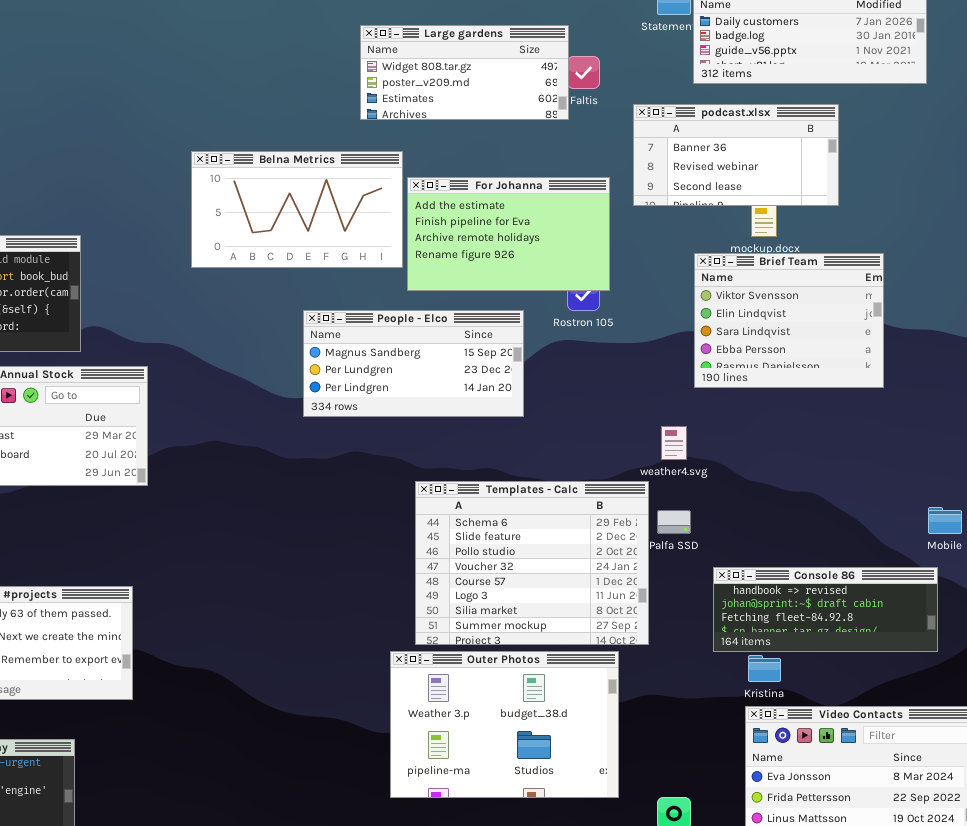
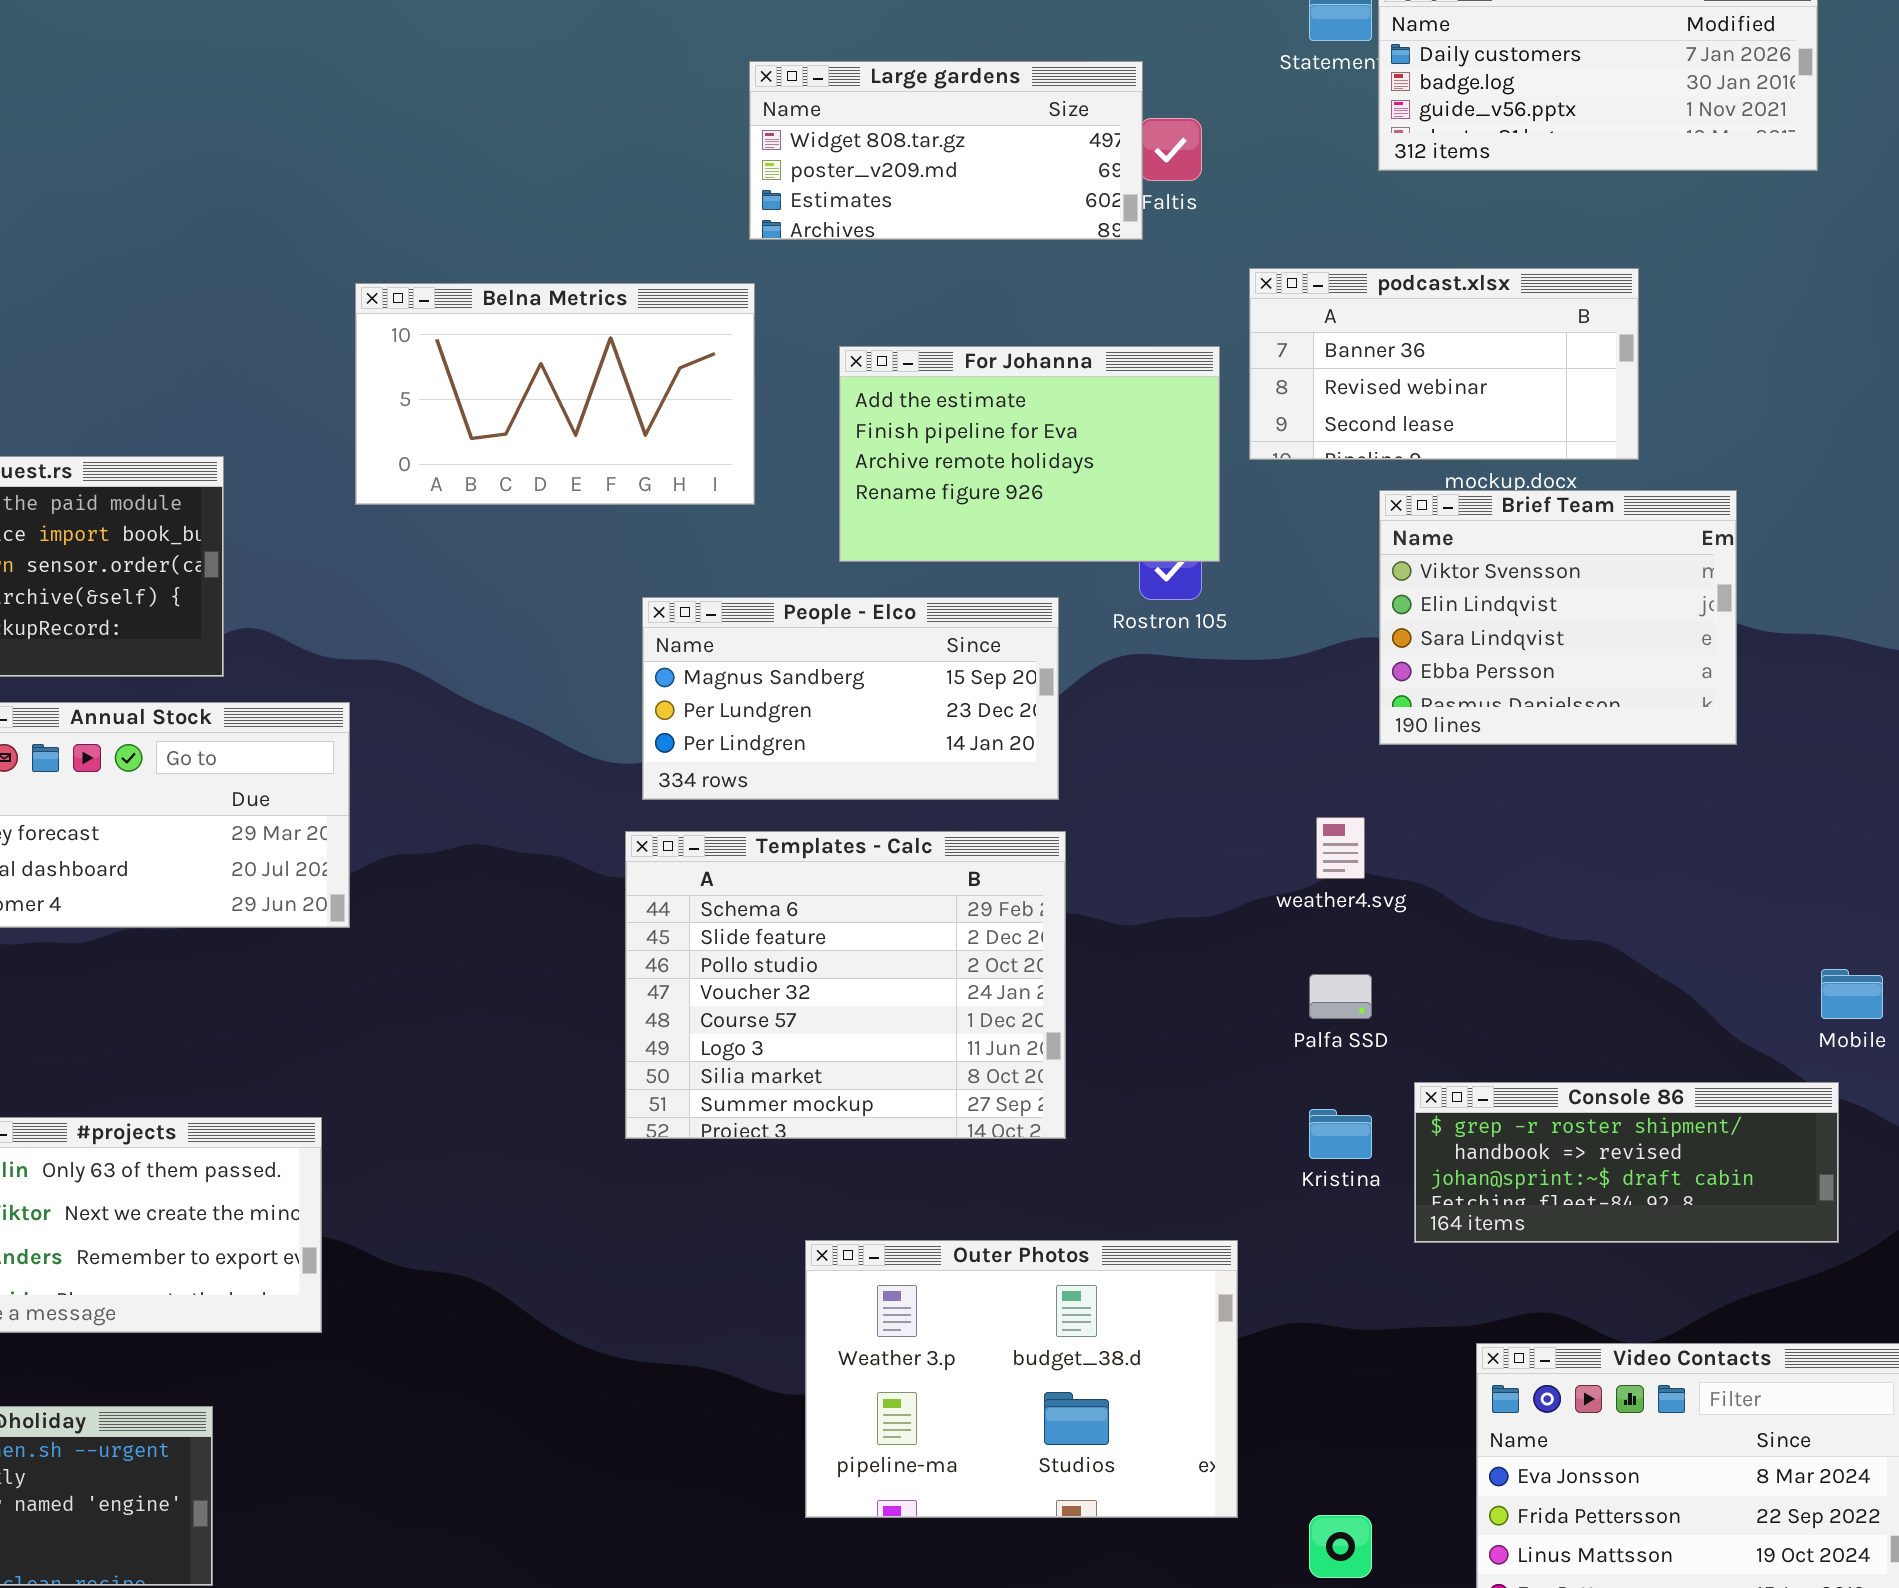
podcast.xlsx: [633,104,839,206] -> [1249,268,1639,460], moved
Belna Metrics: [191,151,403,268] -> [355,283,755,505], moved
Templates - Calc: [415,481,649,645] -> [625,831,1066,1139], moved
Console 86: [713,567,938,652] -> [1414,1082,1839,1243], scrolled up 1 row
Kristina: [748,655,781,682] -> [1309,1109,1372,1159], moved

